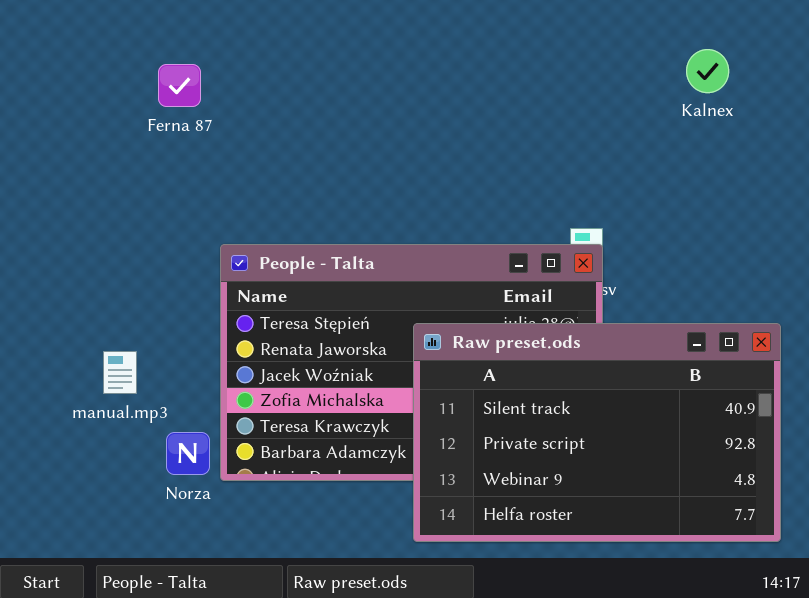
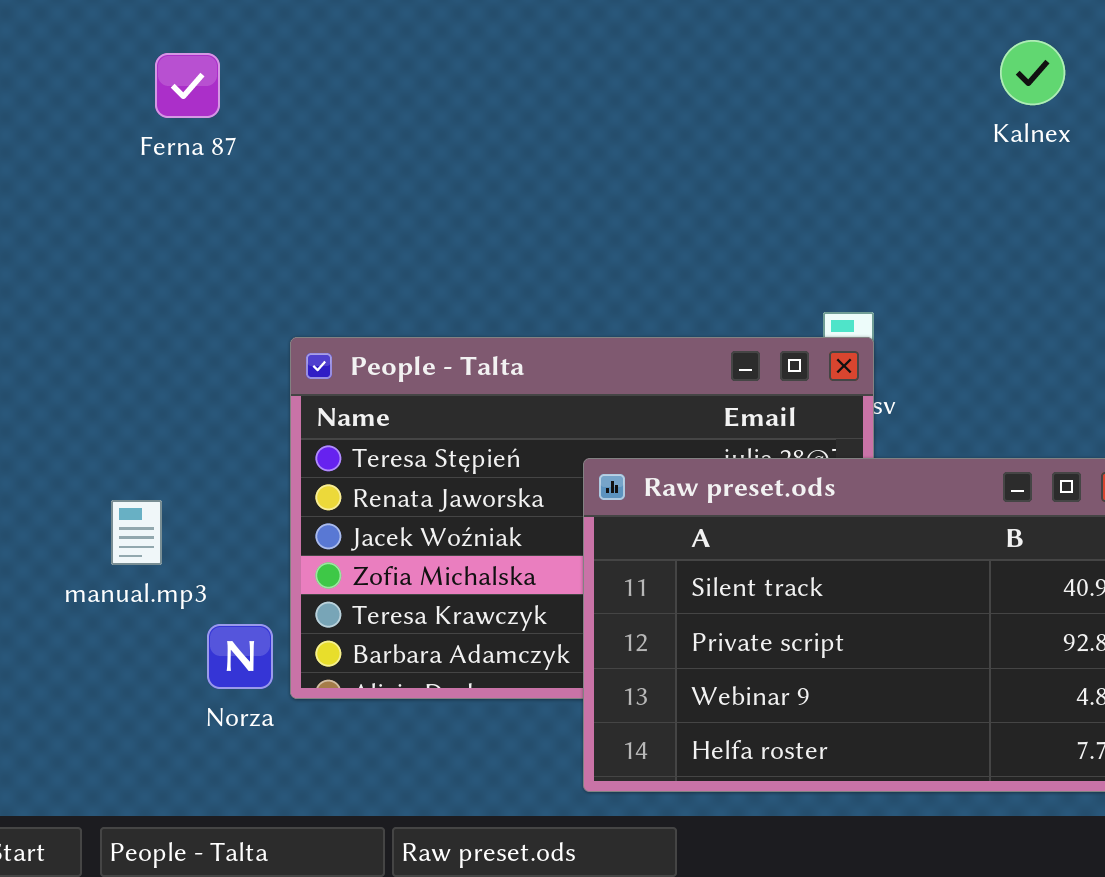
Ferna 87: [158,64,201,107] -> [155,53,220,118], moved

